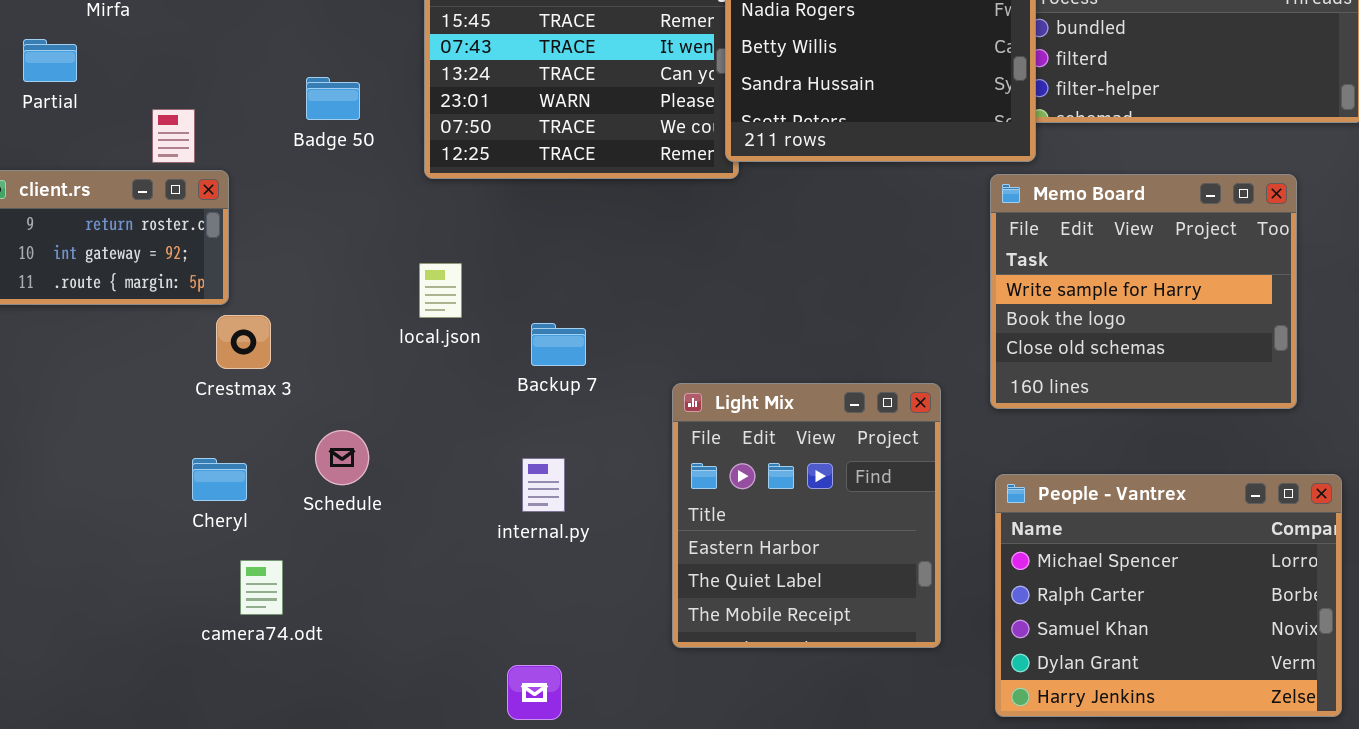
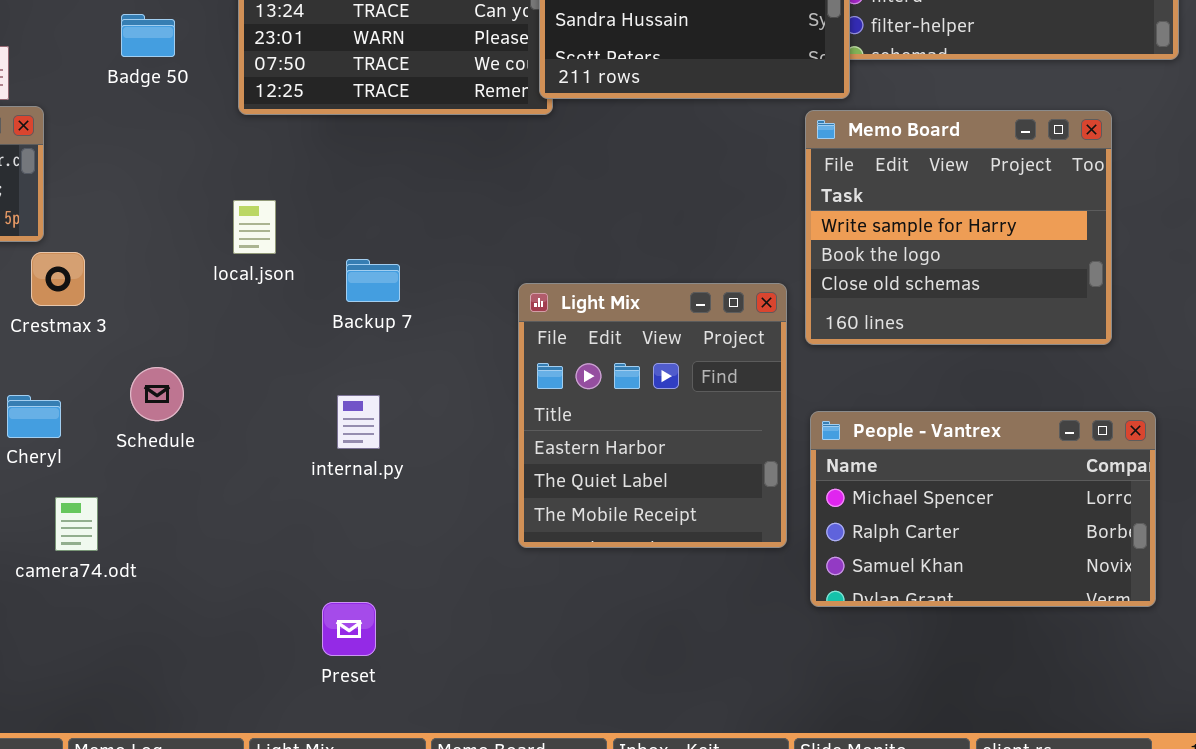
Light Mix: [672,383,941,648] -> [518,283,787,548], moved
People - Vantrex: [995,474,1342,717] -> [810,411,1156,607], resized

